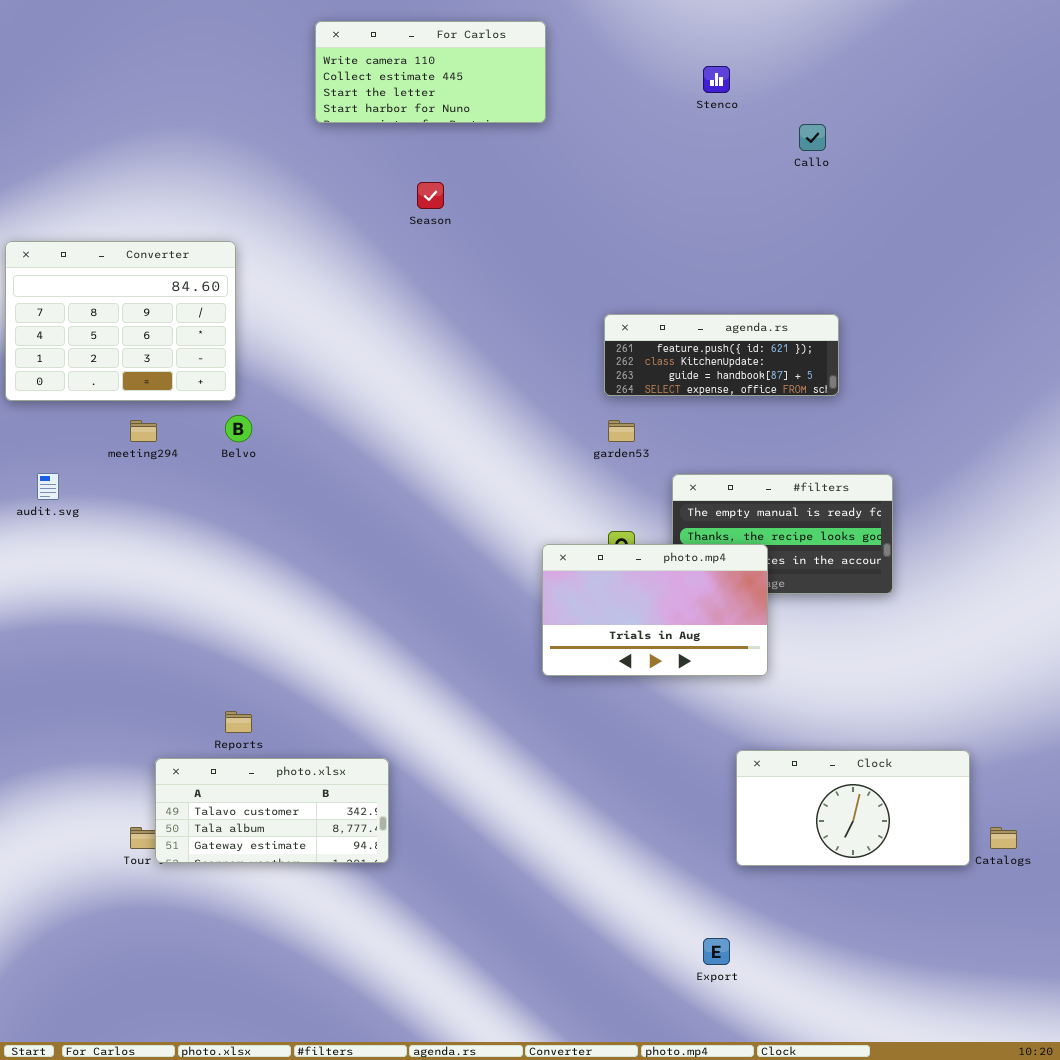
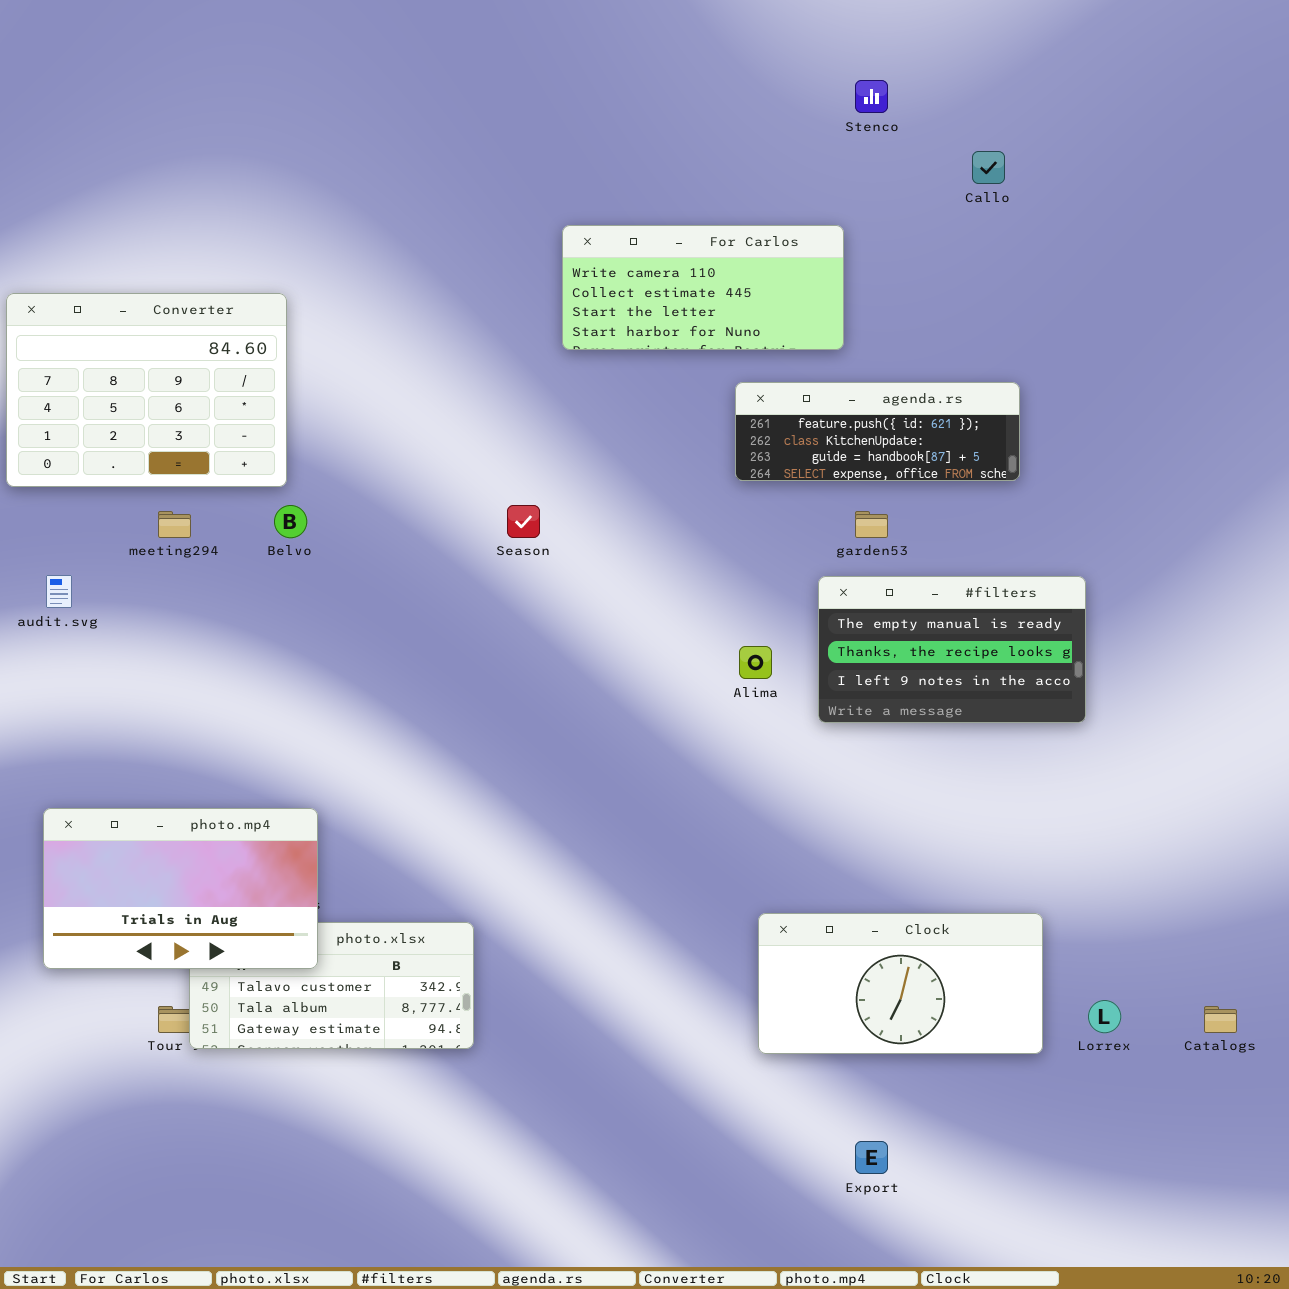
For Carlos: [315,21,546,123] -> [562,225,844,350], moved
Season: [417,182,444,209] -> [507,505,540,538], moved
garden53: [608,420,635,442] -> [855,511,888,538], moved
photo.mp4: [542,544,768,676] -> [43,808,318,969], moved
Clock: [736,750,970,866] -> [758,913,1043,1054], moved

